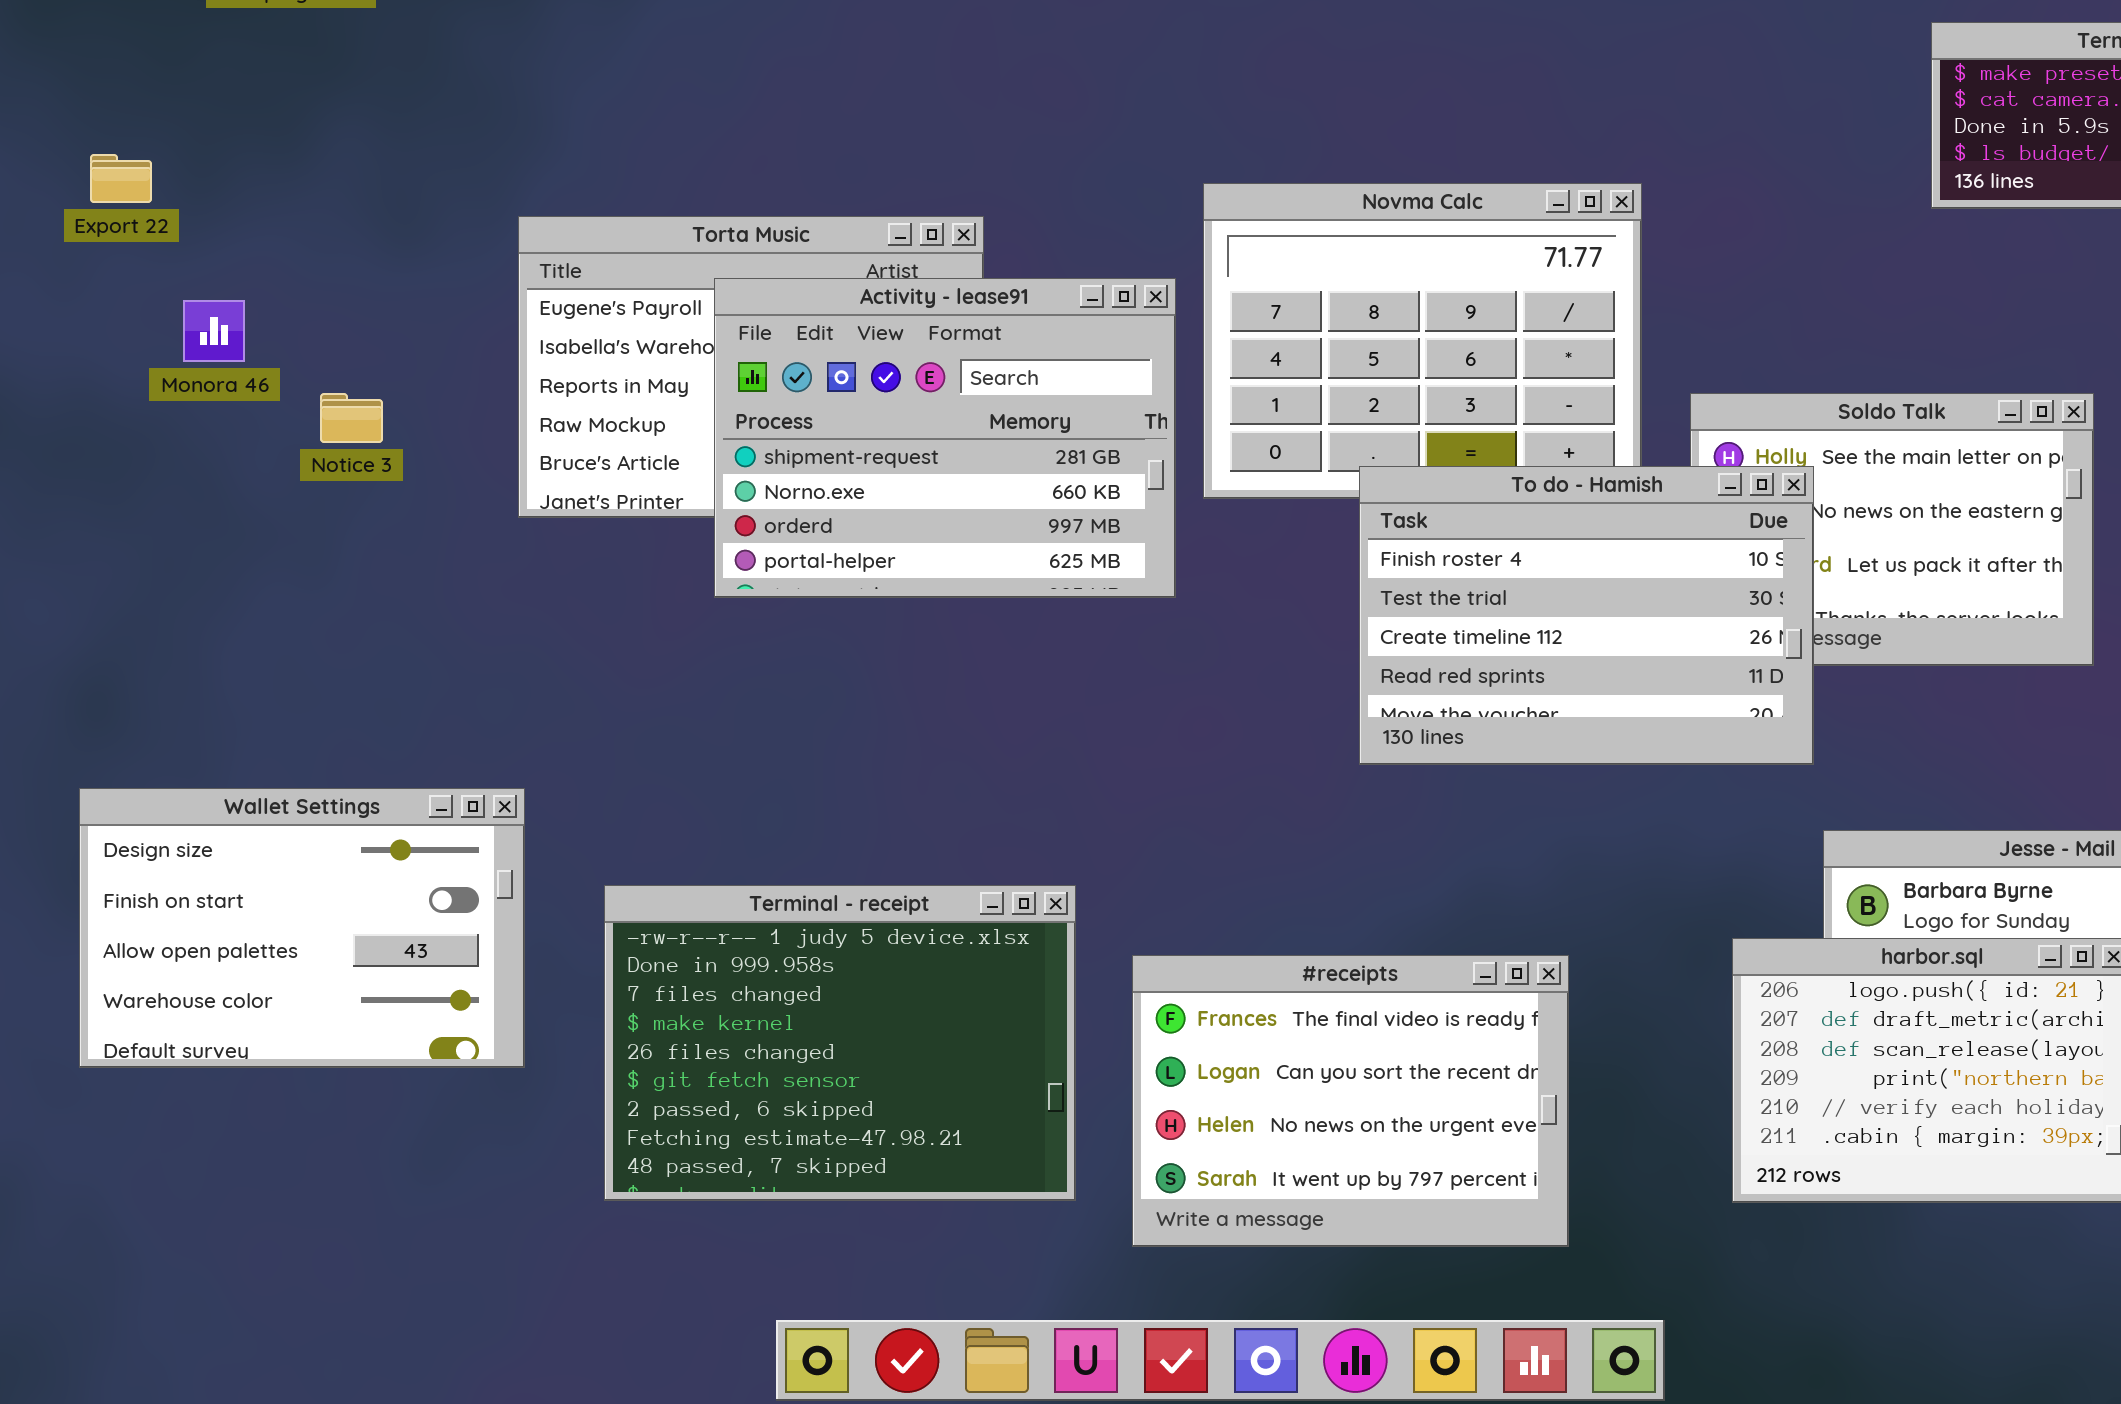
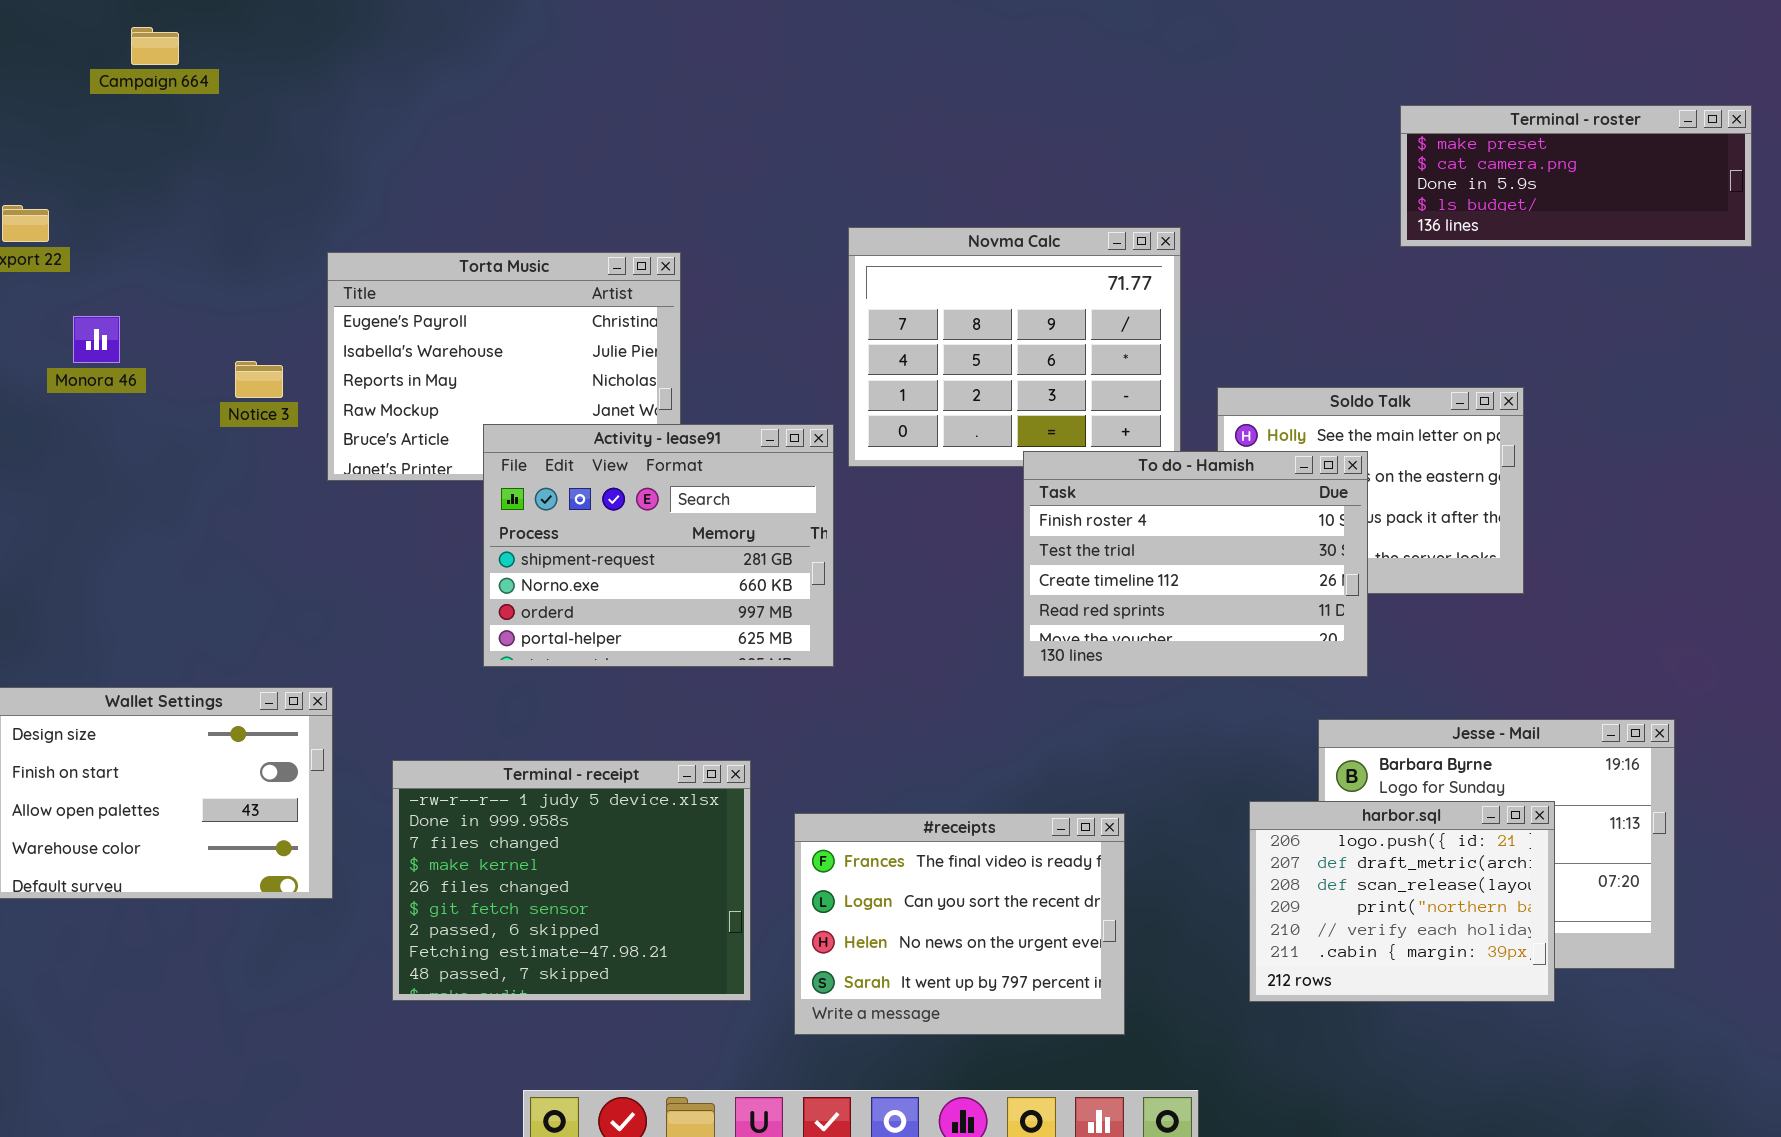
Activity - lease91: [714,278,1176,598] -> [483,424,834,667], moved
Notice 3: [320,393,383,443] -> [235,361,283,398], moved
To do - Hamish: [1359,466,1814,765] -> [1023,451,1368,677], moved

